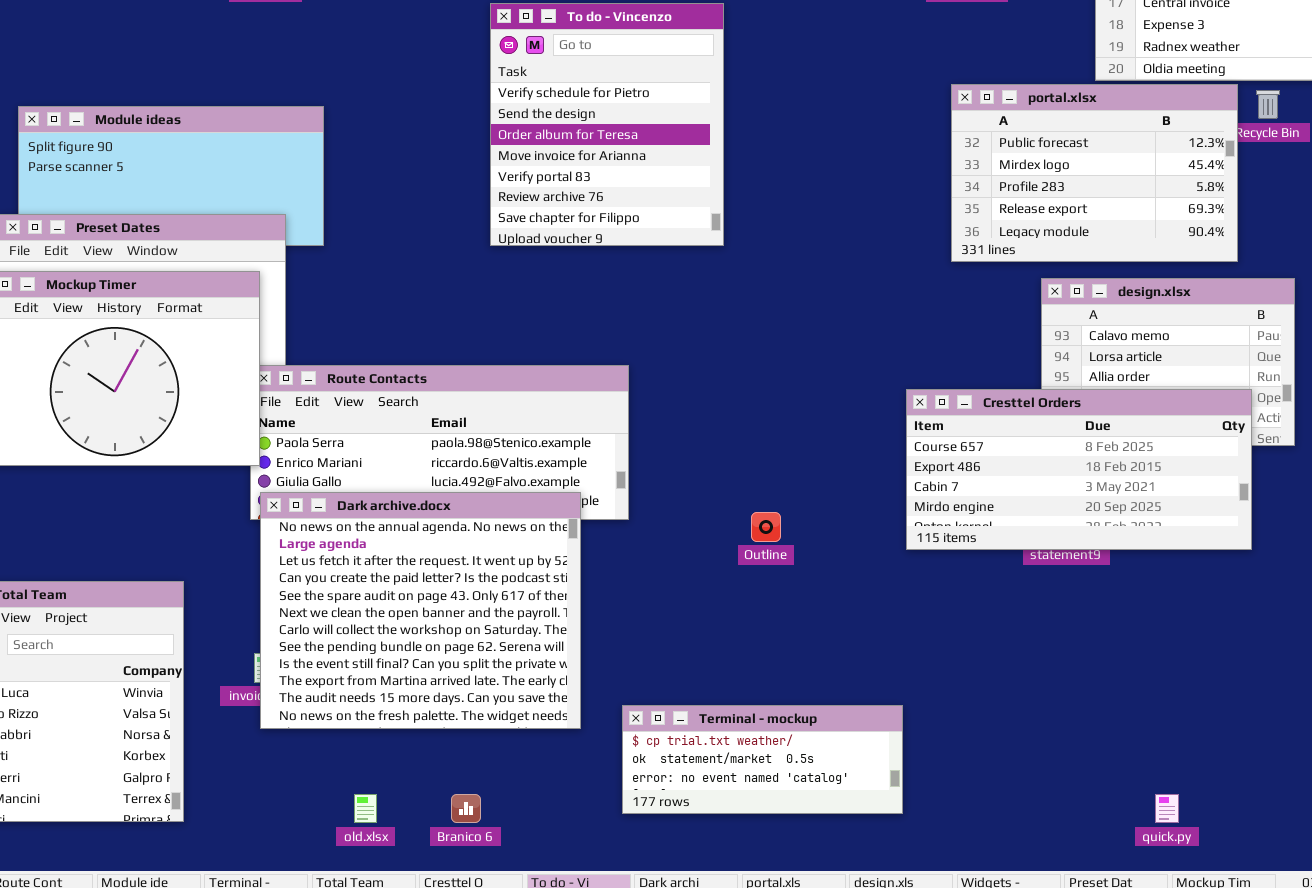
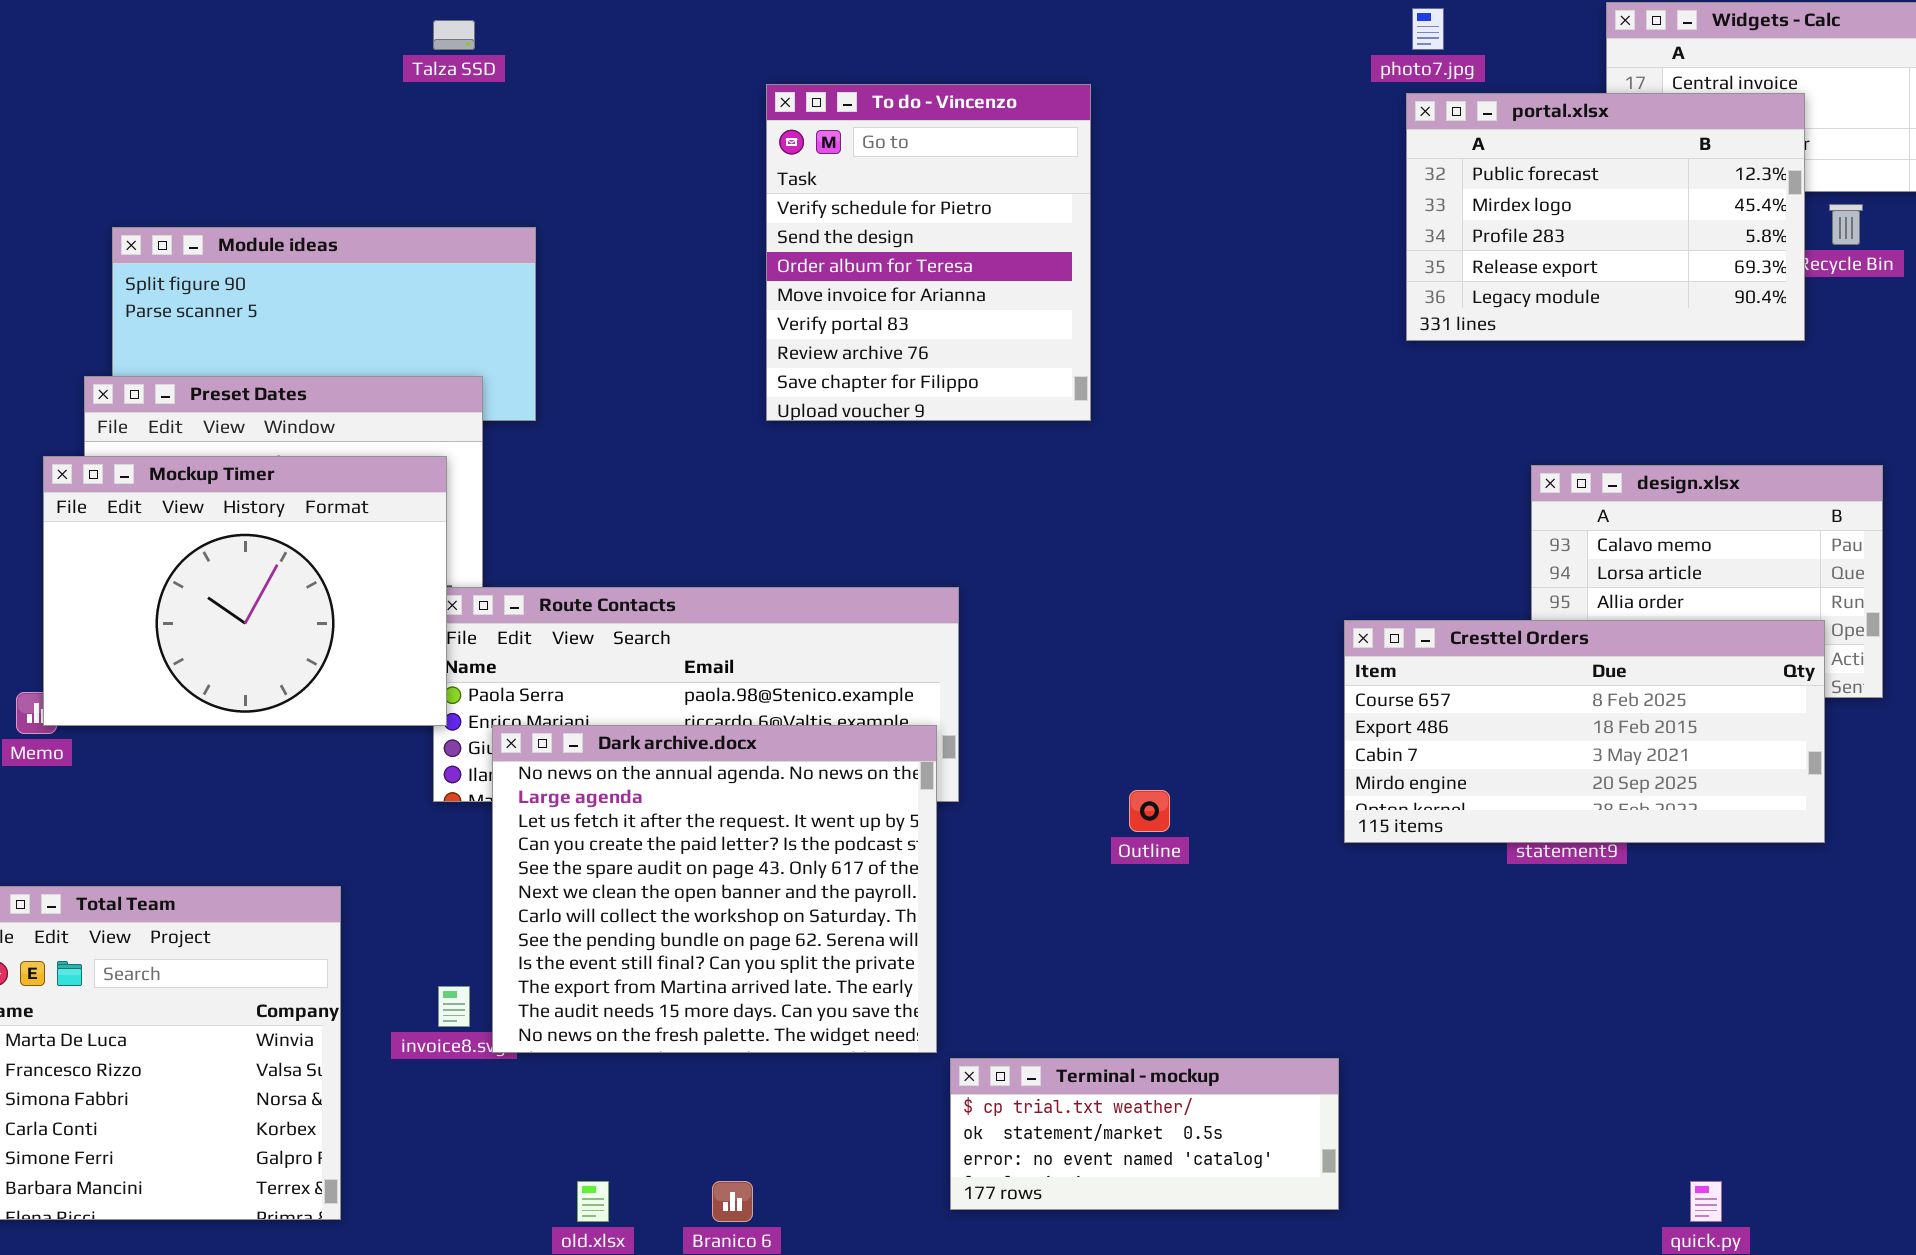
portal.xlsx: [951,84,1238,262] -> [1406,93,1805,341], moved
Dark archive.docx: [260,492,581,729] -> [492,725,937,1053], moved

